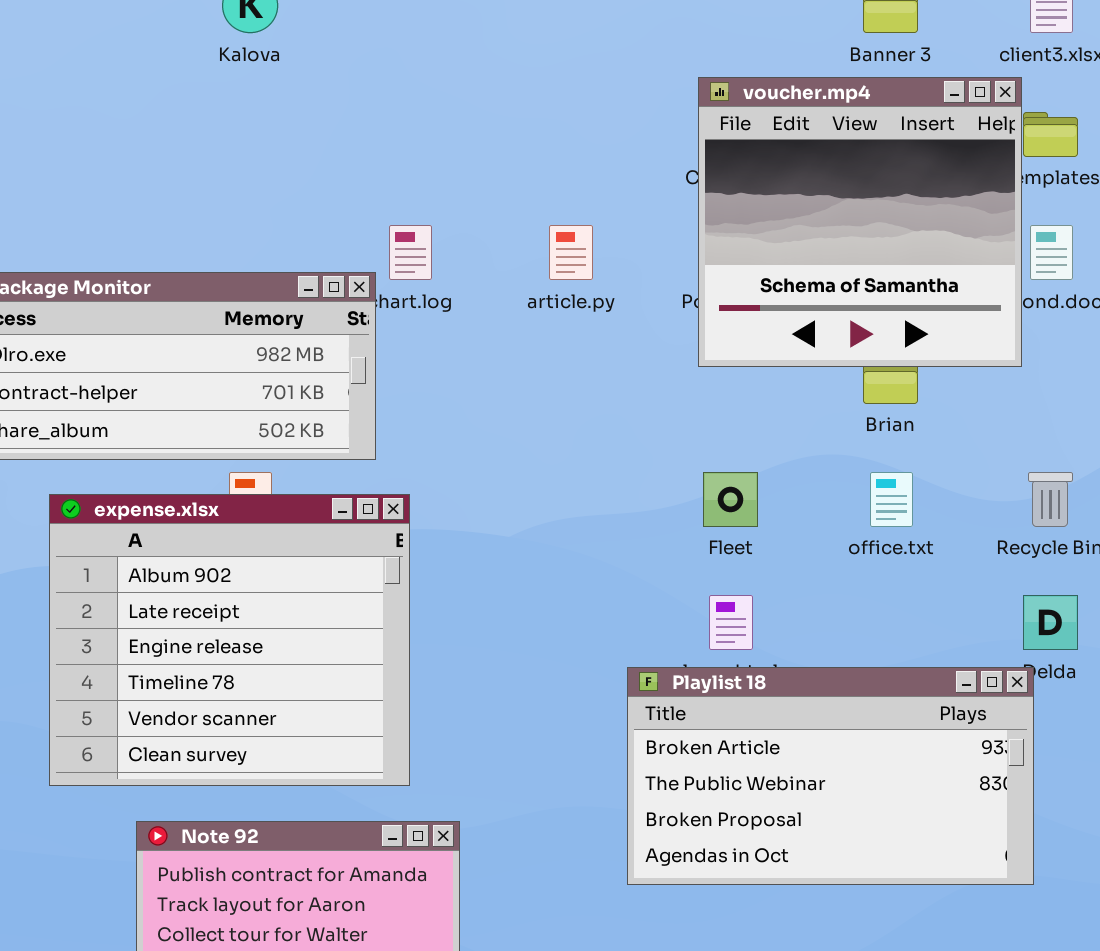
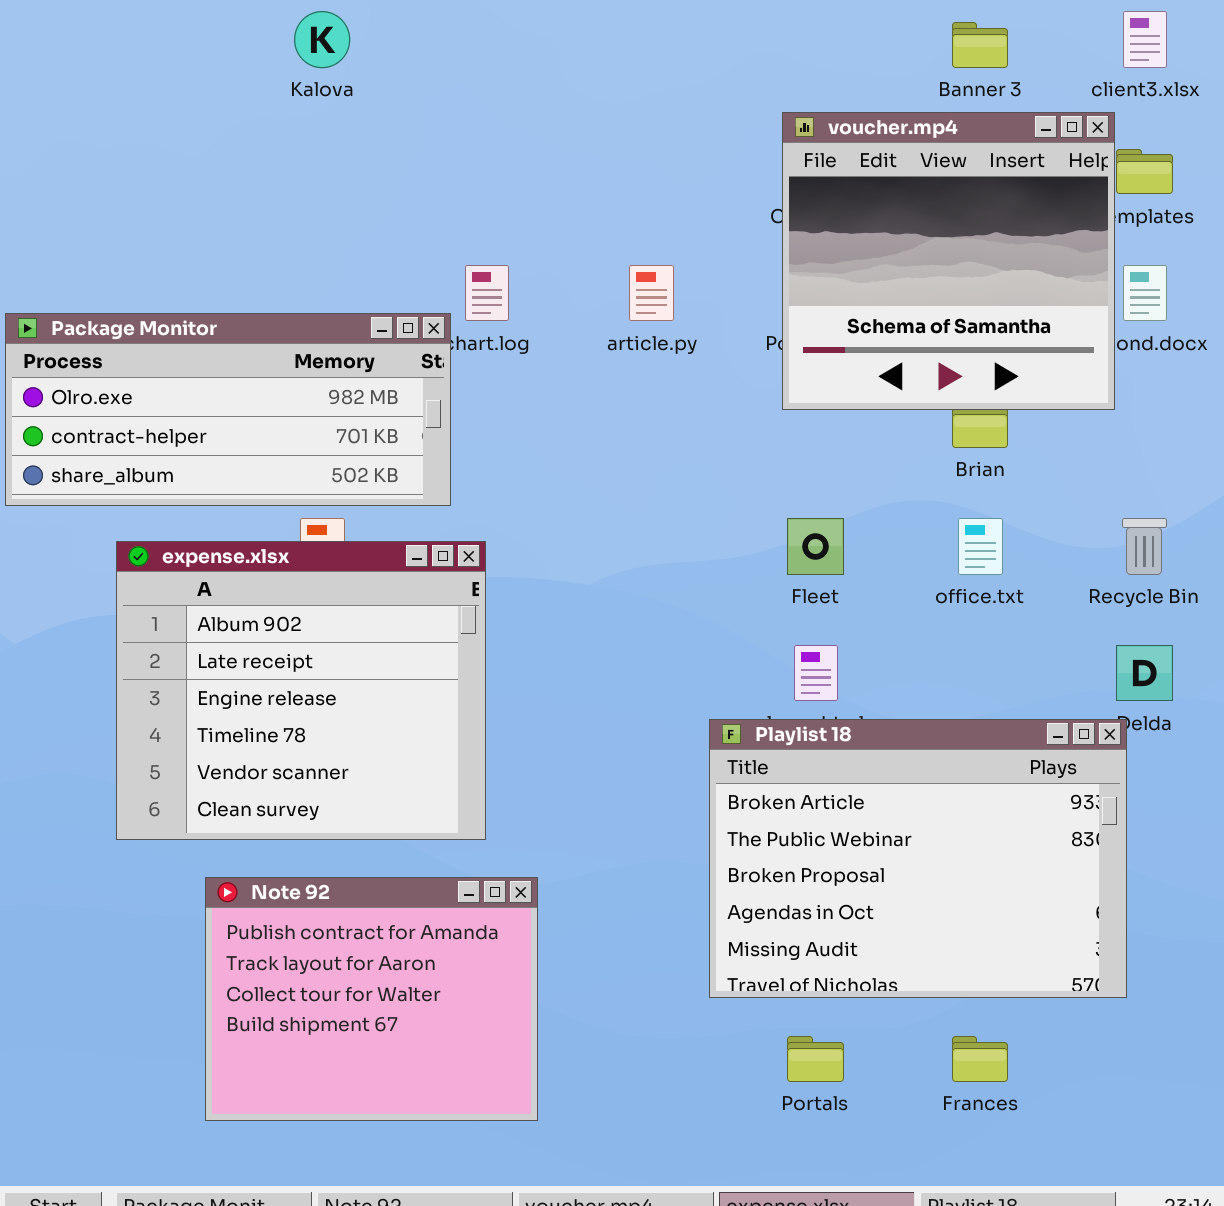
Playlist 18: [627,667,1034,885] -> [709,719,1127,998], resized

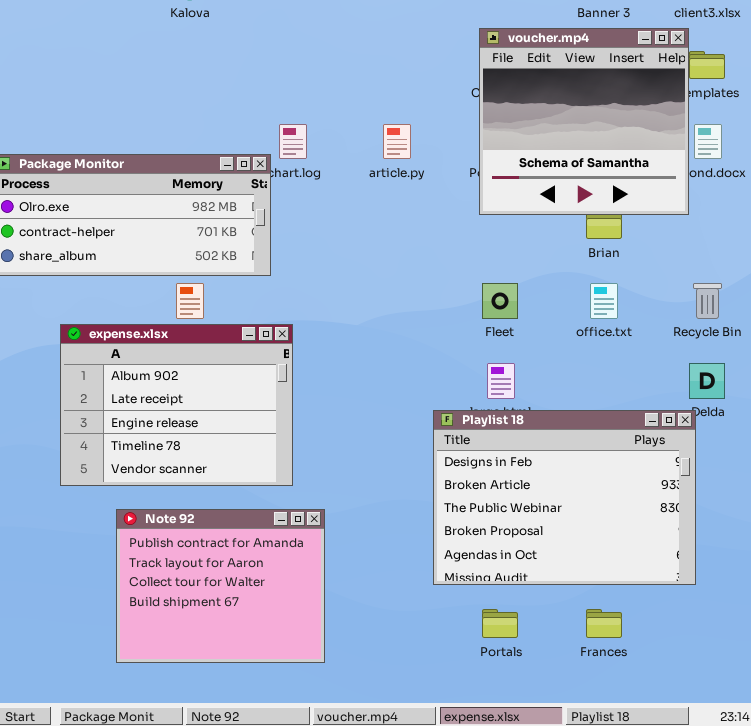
expense.xlsx: [116,541,486,840] -> [60,324,293,486], resized
Playlist 18: [709,719,1127,998] -> [433,410,696,585], scrolled up 1 row

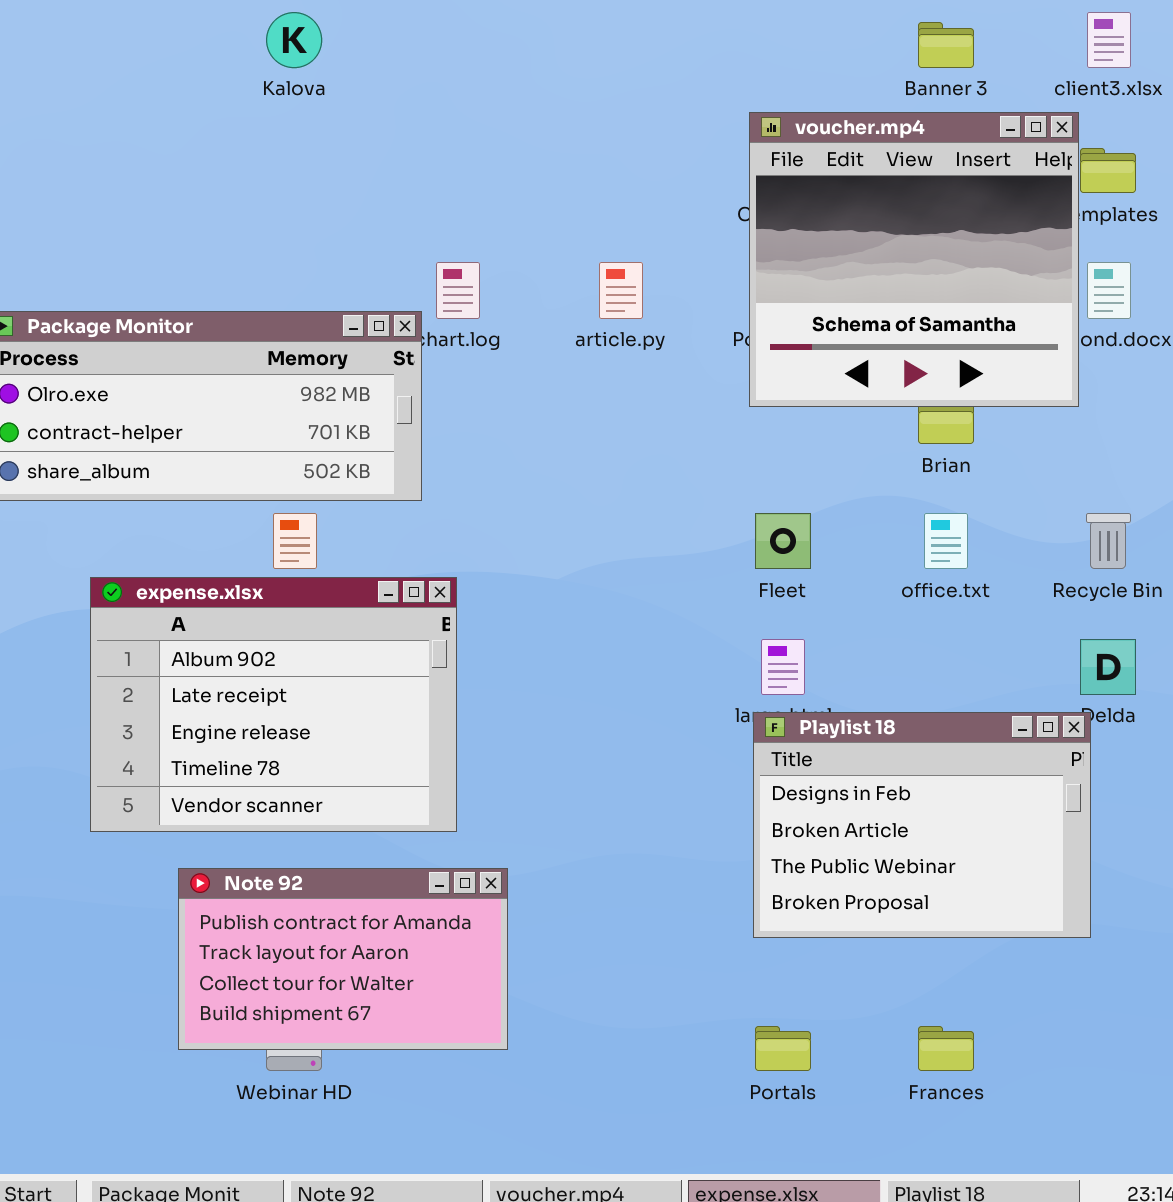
Playlist 18: [433,410,696,585] -> [753,712,1091,938], resized
Note 92: [116,509,325,663] -> [178,868,508,1050], resized

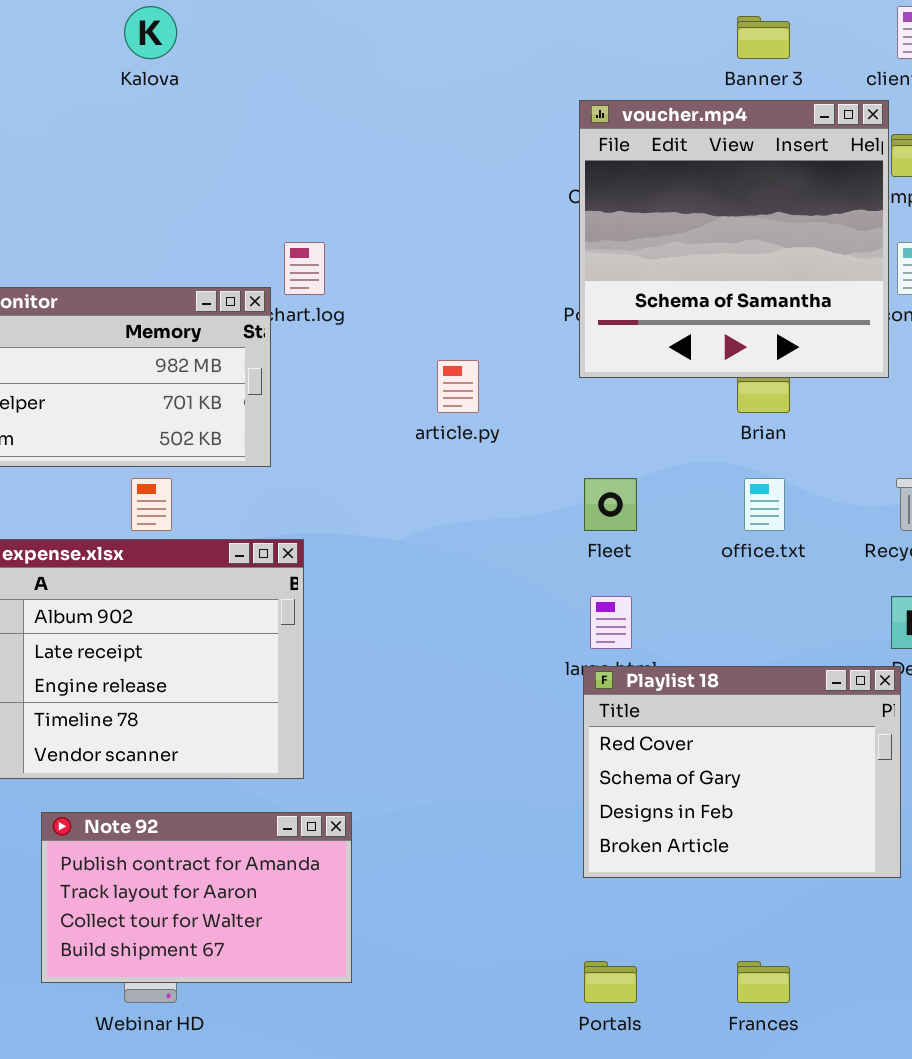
article.py: [599,262,643,319] -> [437,360,479,413], moved
Playlist 18: [753,712,1091,938] -> [583,666,901,878], scrolled up 2 rows

